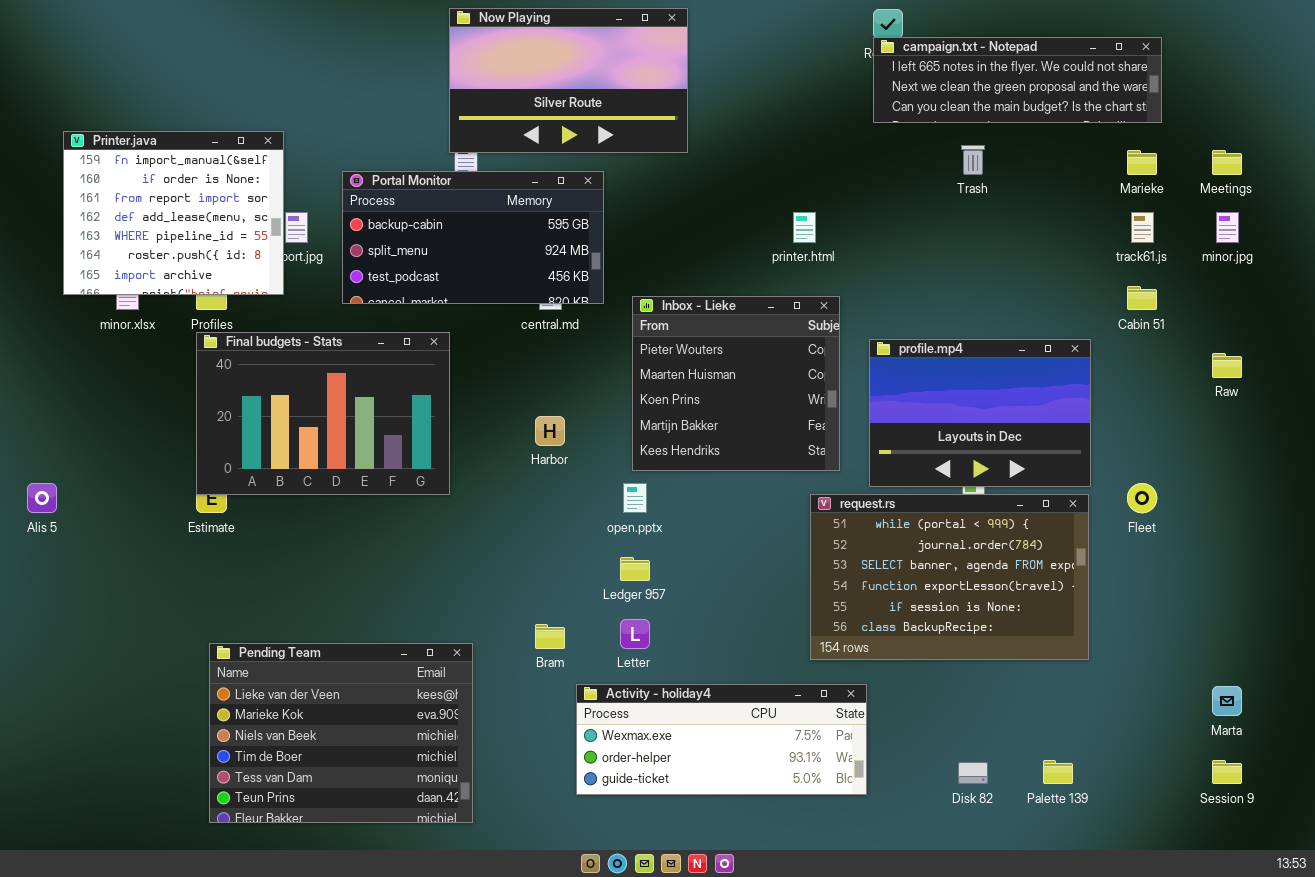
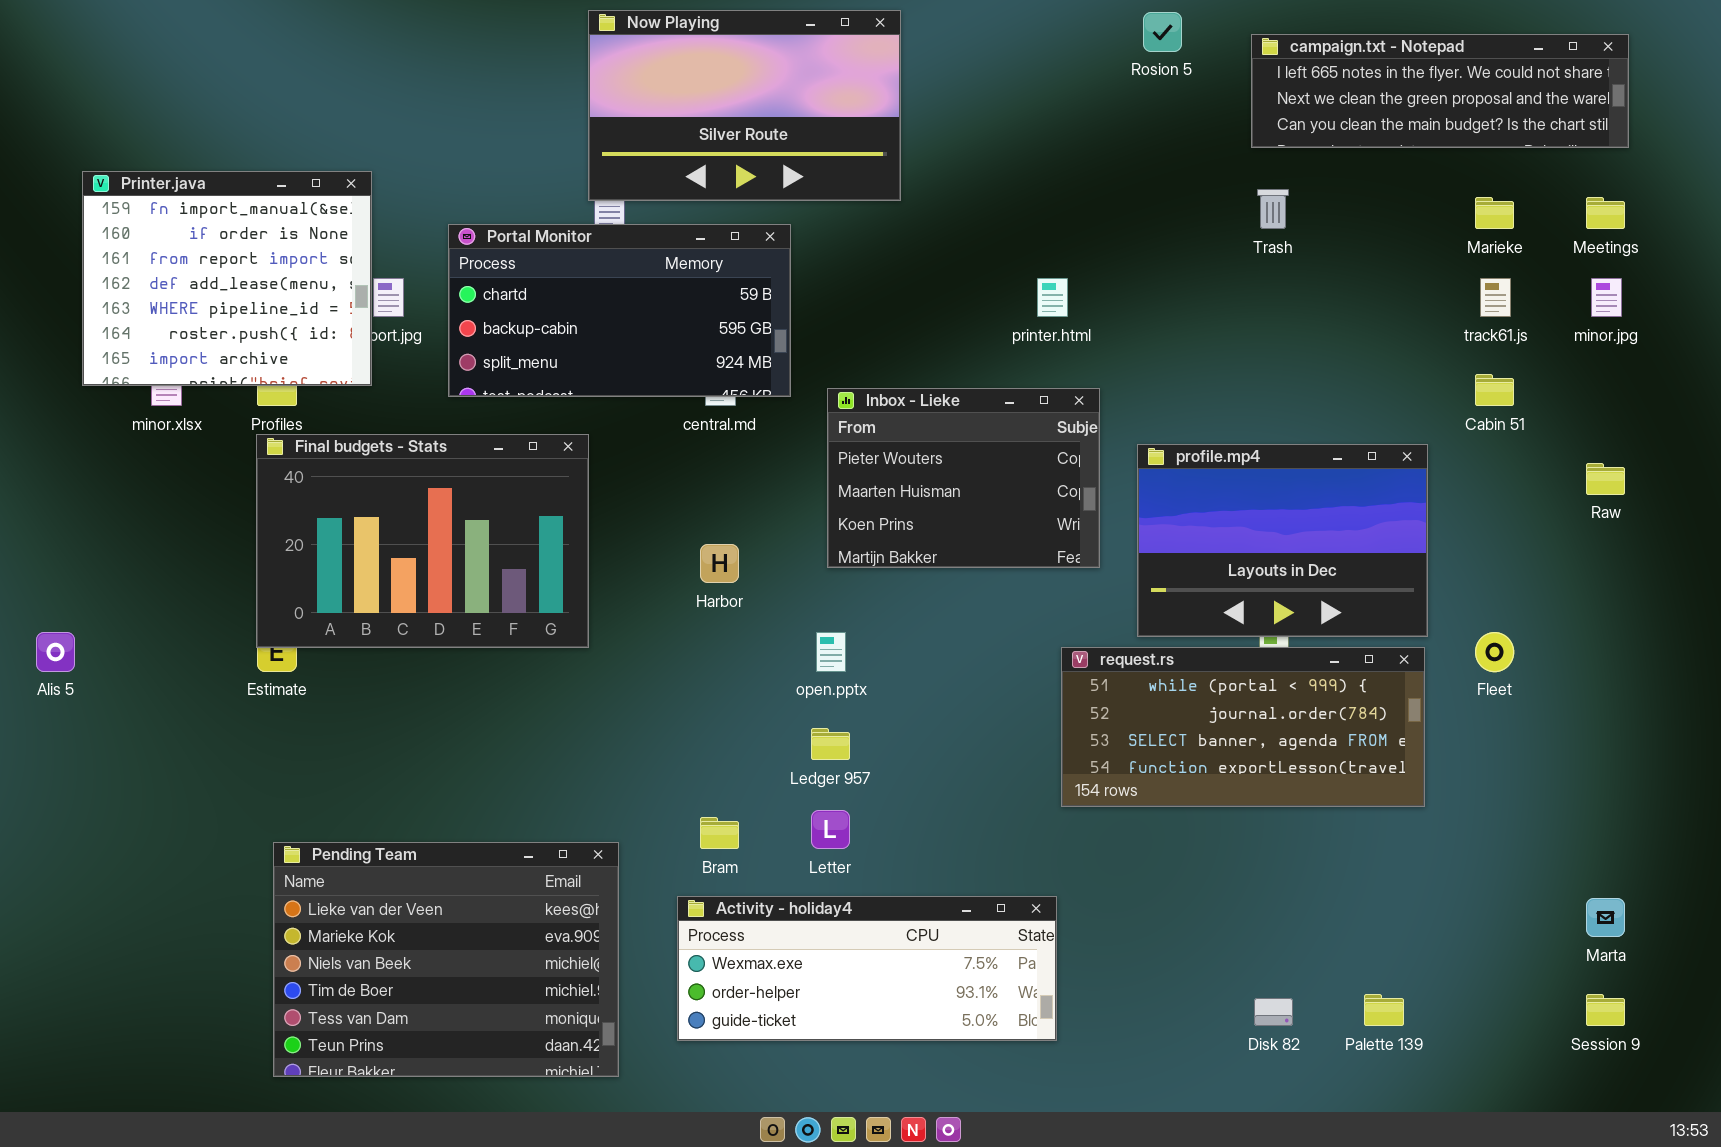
campaign.txt - Notepad: [873,37,1162,123] -> [1251,34,1629,148], moved
Portal Monitor: [342,171,604,304] -> [448,224,791,397], scrolled up 1 row
Inbox - Lieke: [632,296,840,471] -> [827,388,1100,568], resized
request.rs: [810,494,1089,660] -> [1061,647,1425,807], resized
Activity - holiday4: [576,684,867,795] -> [677,896,1057,1041], moved

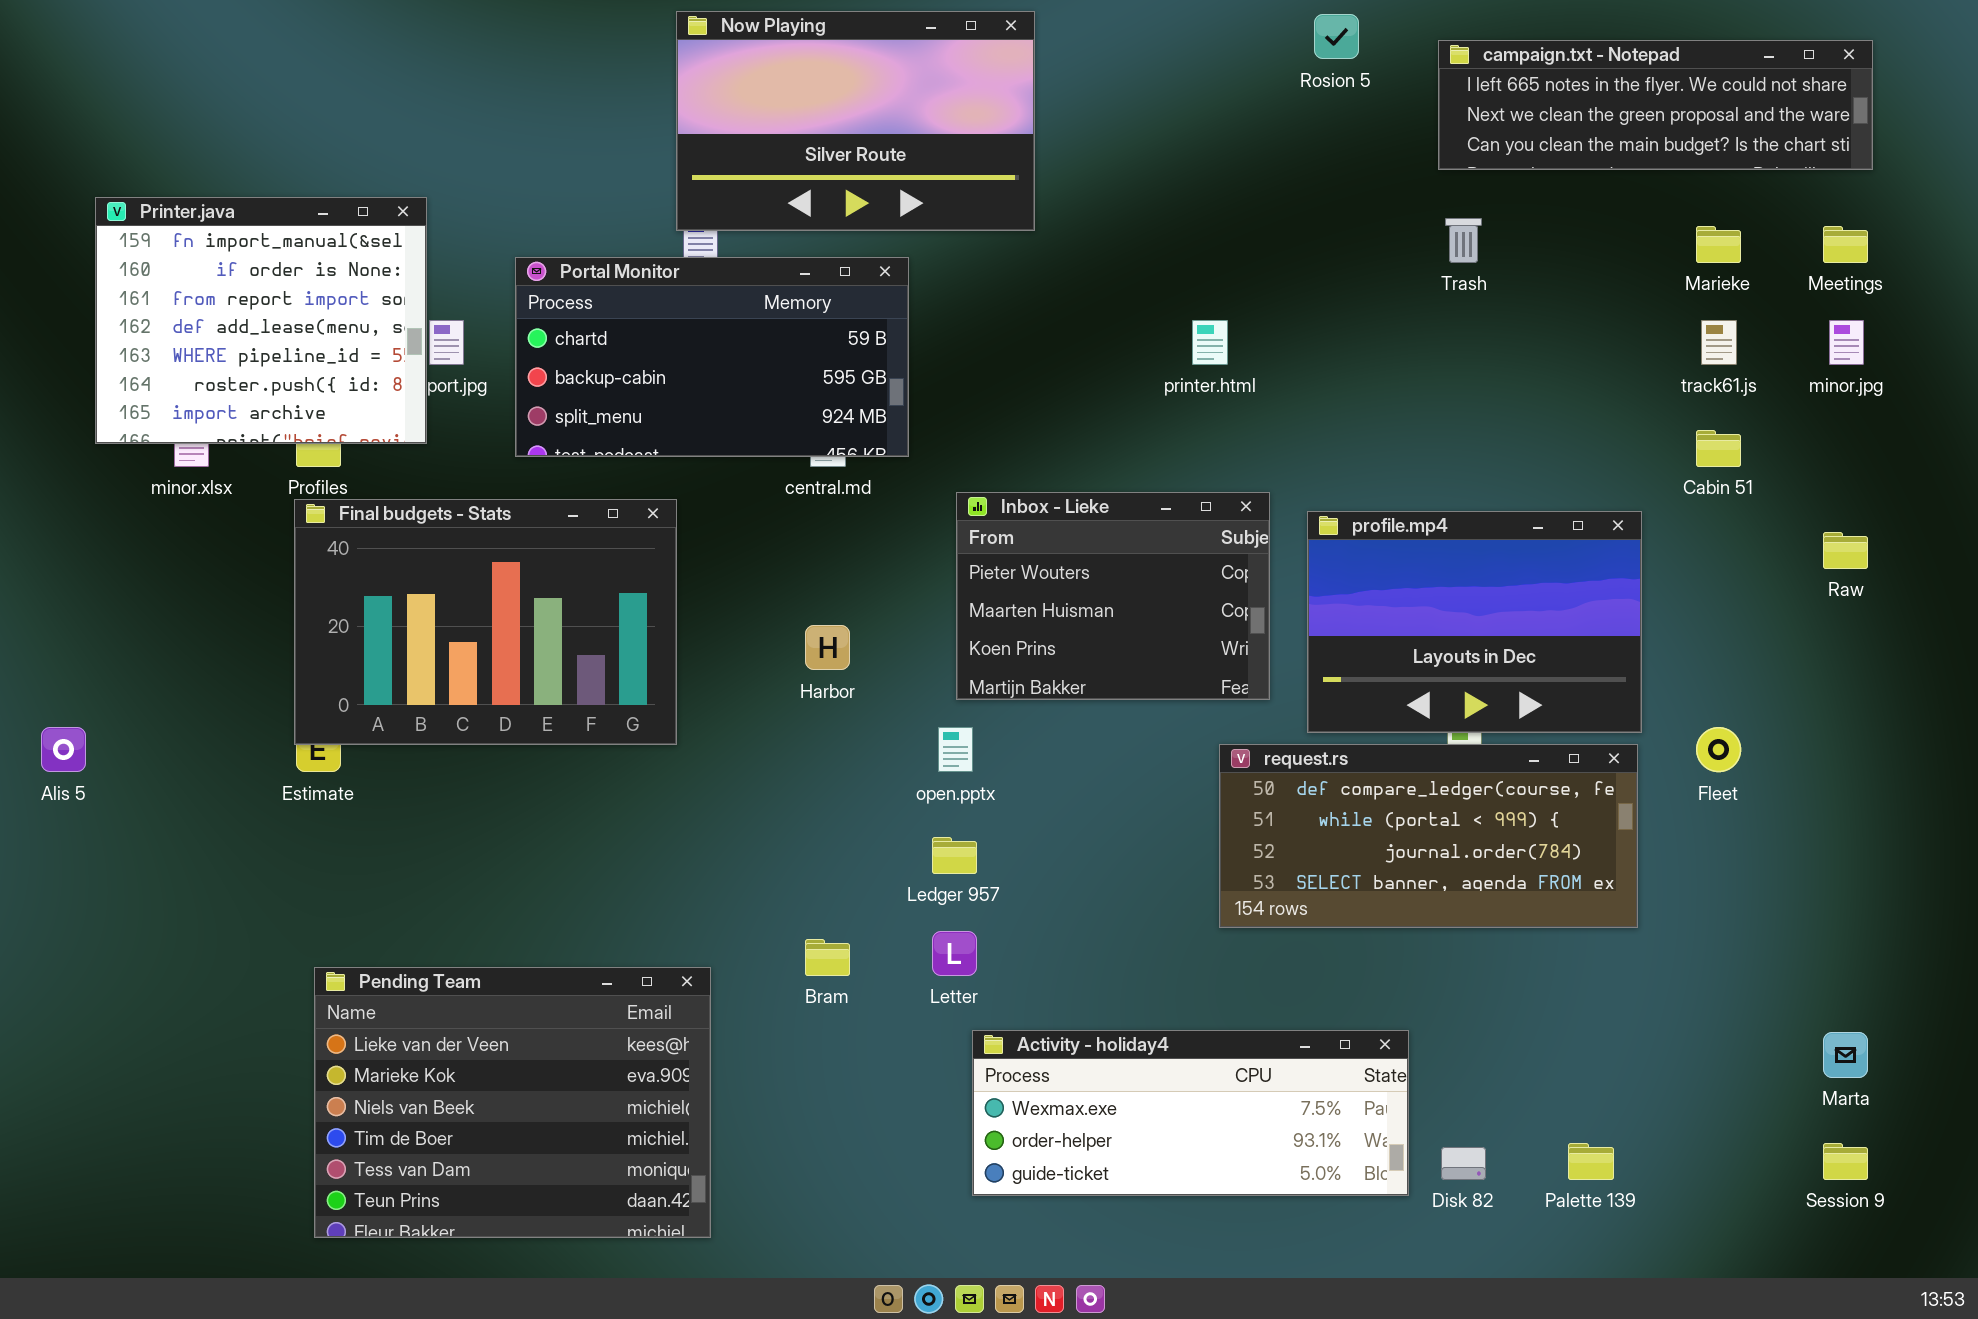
Inbox - Lieke: [827,388,1100,568] -> [956,492,1270,700], moved
request.rs: [1061,647,1425,807] -> [1219,744,1638,928], scrolled up 1 row
Activity - holiday4: [677,896,1057,1041] -> [972,1030,1409,1196], moved

